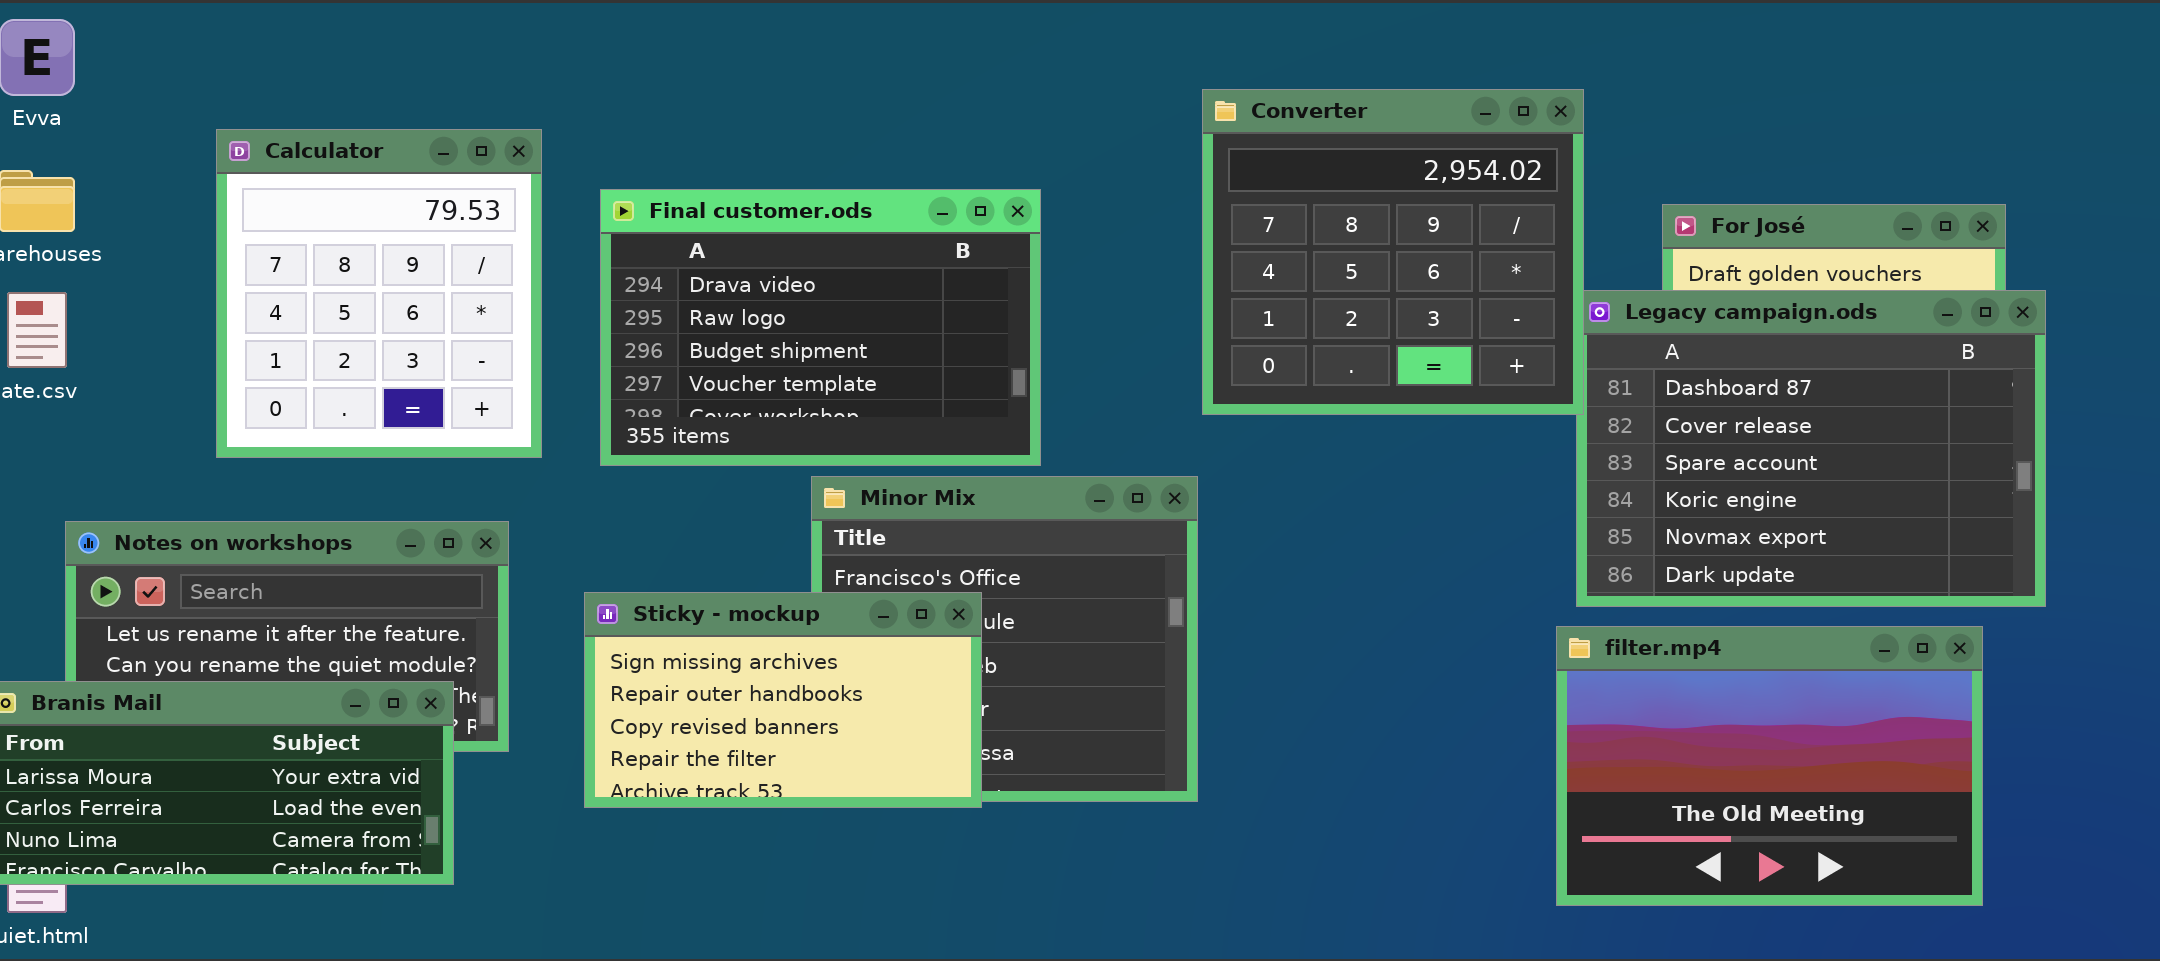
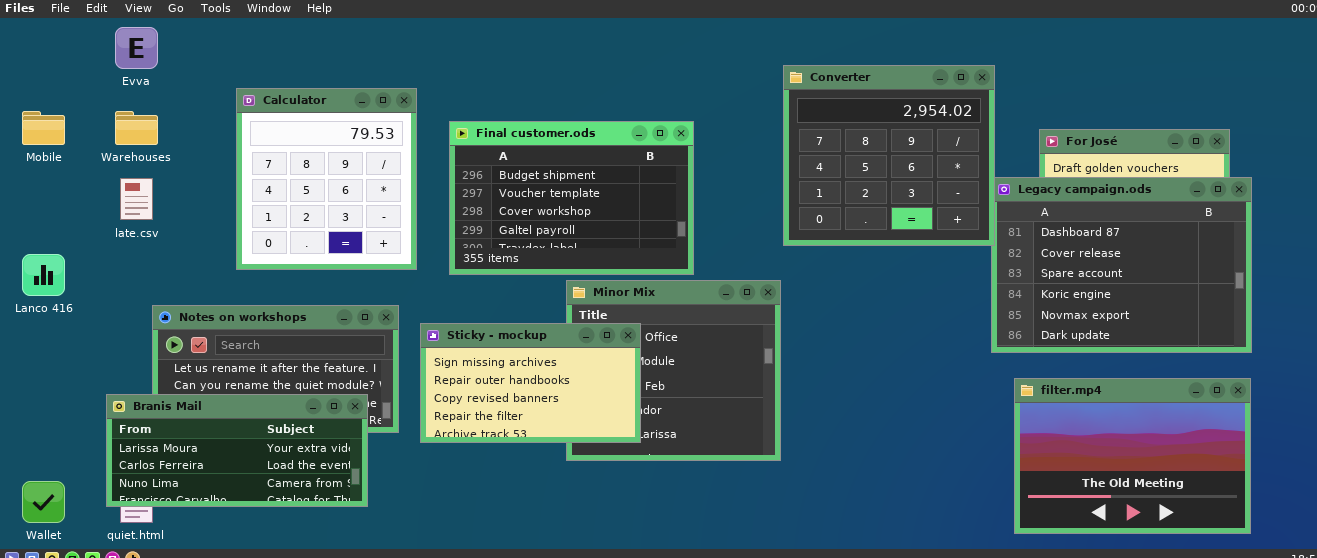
Final customer.ods: [600,189,1041,466] -> [449,121,694,275], scrolled down 2 rows
Sticky - mockup: [584,592,982,808] -> [420,323,641,443], moved
filter.mp4: [1556,626,1983,906] -> [1014,378,1251,534], moved

